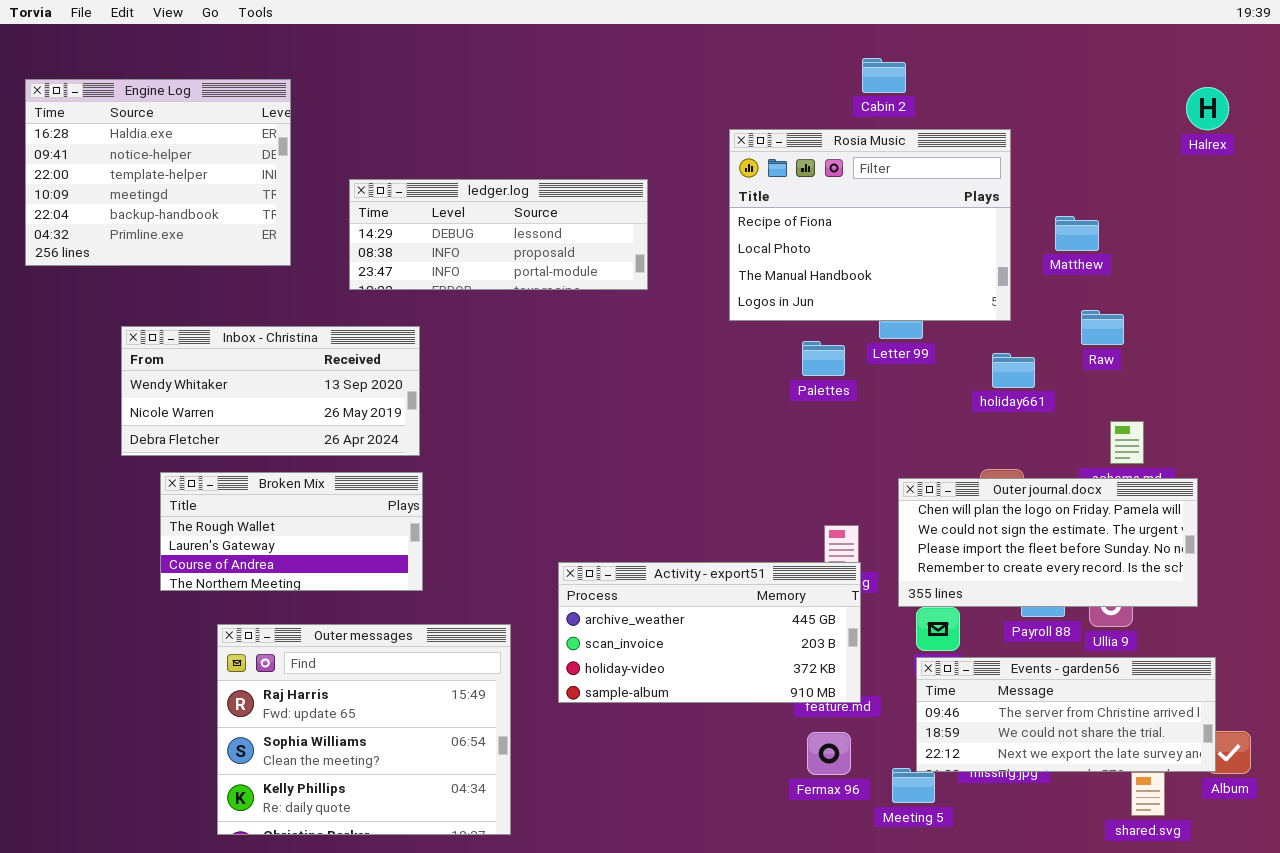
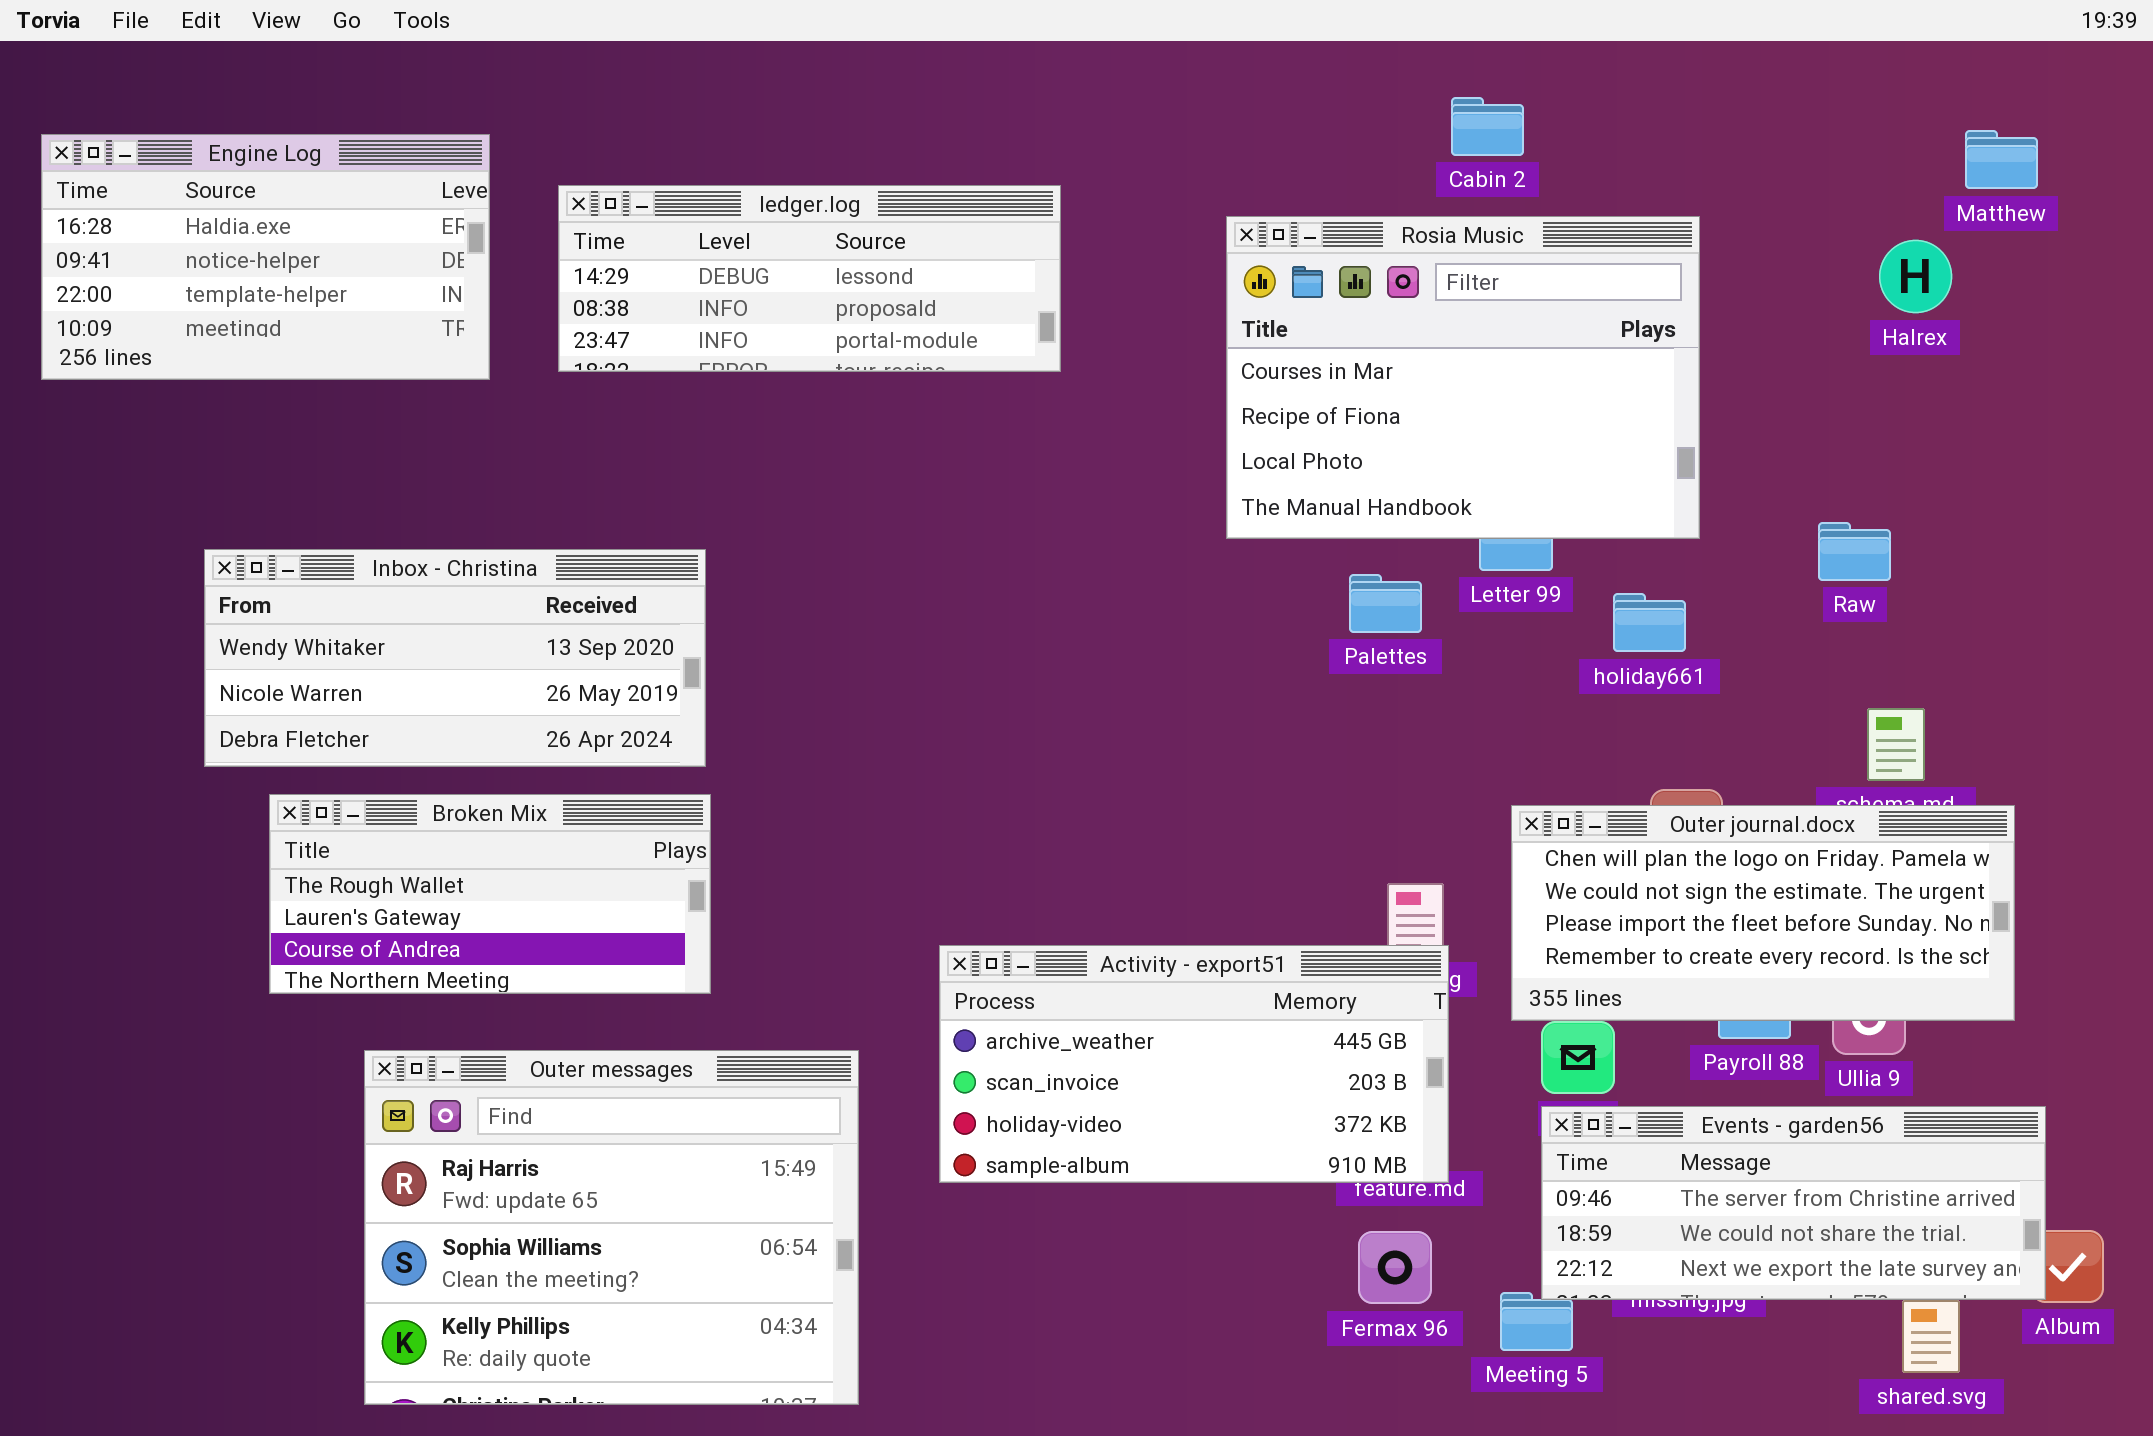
Engine Log: [25,79,291,266] -> [41,134,490,380], resized
Halrex: [1186,87,1229,130] -> [1879,240,1952,313], moved
Rosia Music: [729,129,1011,321] -> [1226,216,1700,539], scrolled up 1 row
ledger.log: [349,179,648,290] -> [558,185,1061,372], moved
Matthew: [1055,216,1099,251] -> [1965,130,2038,189], moved
holiday661: [992,353,1035,388] -> [1613,593,1686,652], moved

